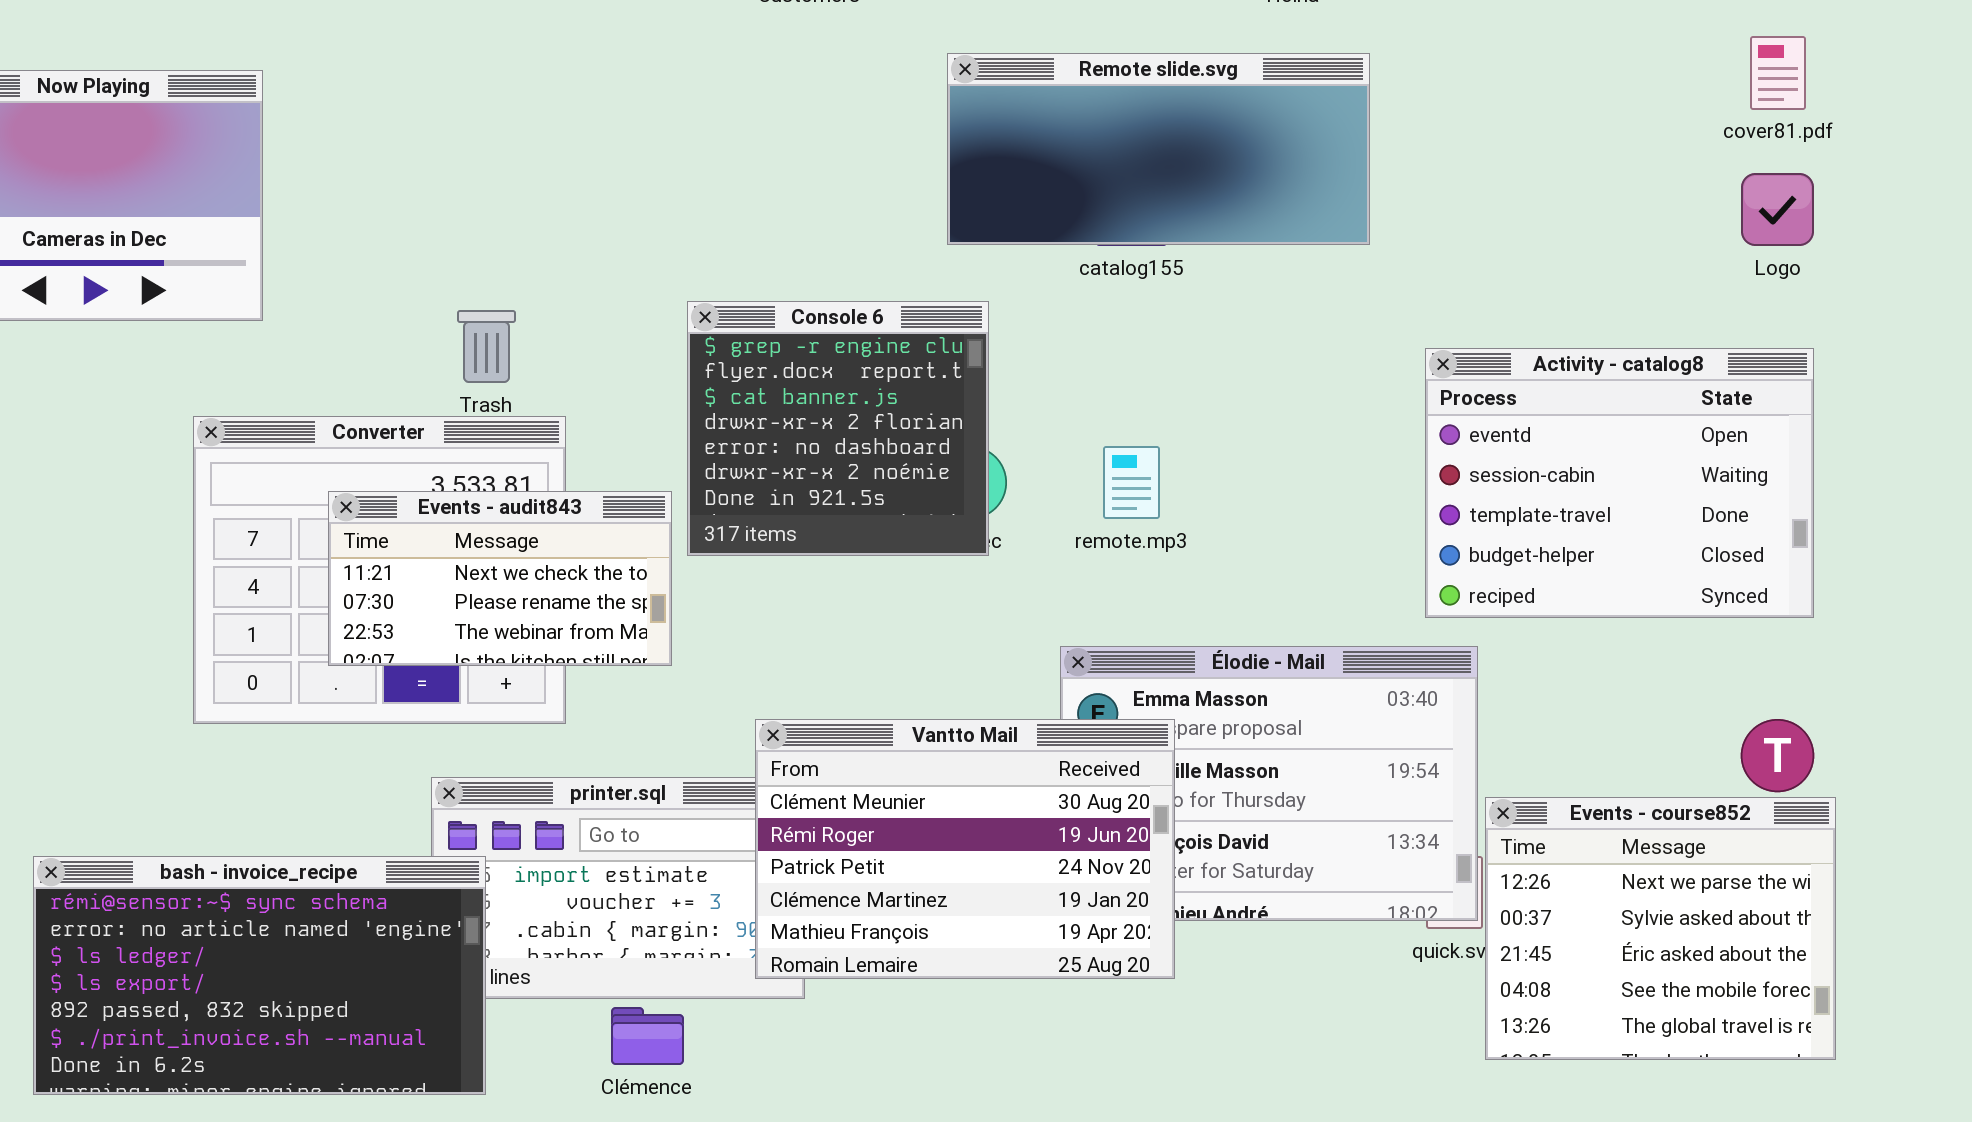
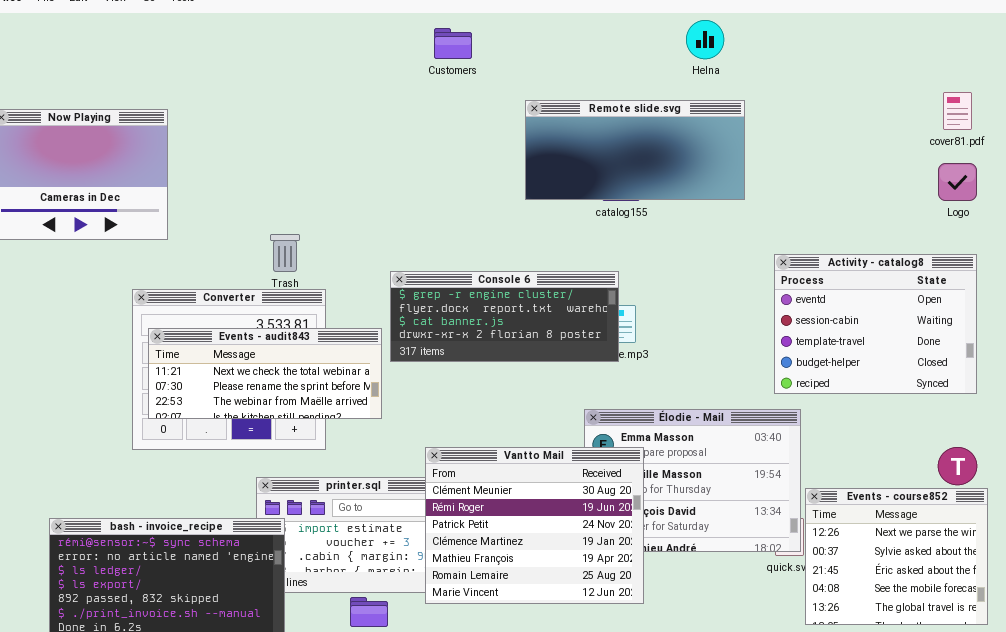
Console 6: [687,301,989,556] -> [390,271,619,362], resized
Events - audit843: [328,491,672,666] -> [148,328,382,419], resized
Vantto Mail: [755,719,1175,979] -> [425,447,644,604], resized

